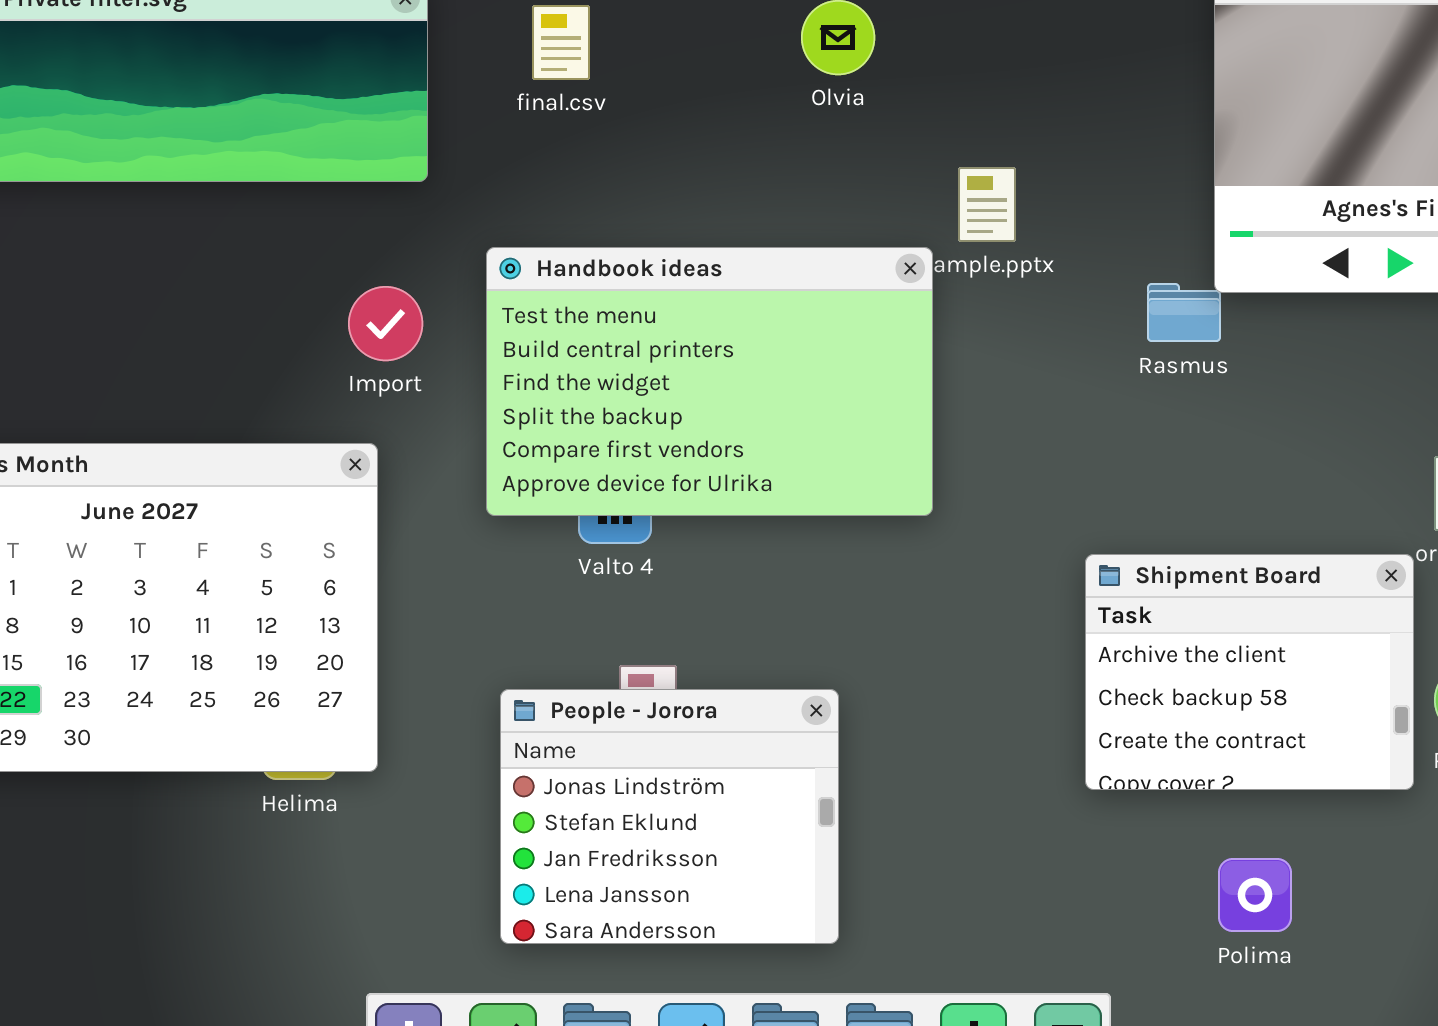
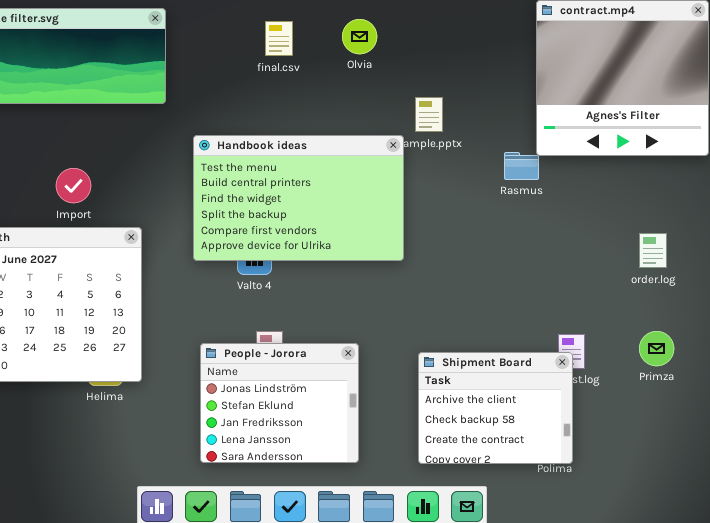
final.csv: [532,5,590,80] -> [265,21,293,56], moved
Import: [348,286,423,361] -> [56,168,91,203], moved
Shipment Board: [1085,554,1414,790] -> [418,352,573,464], moved

